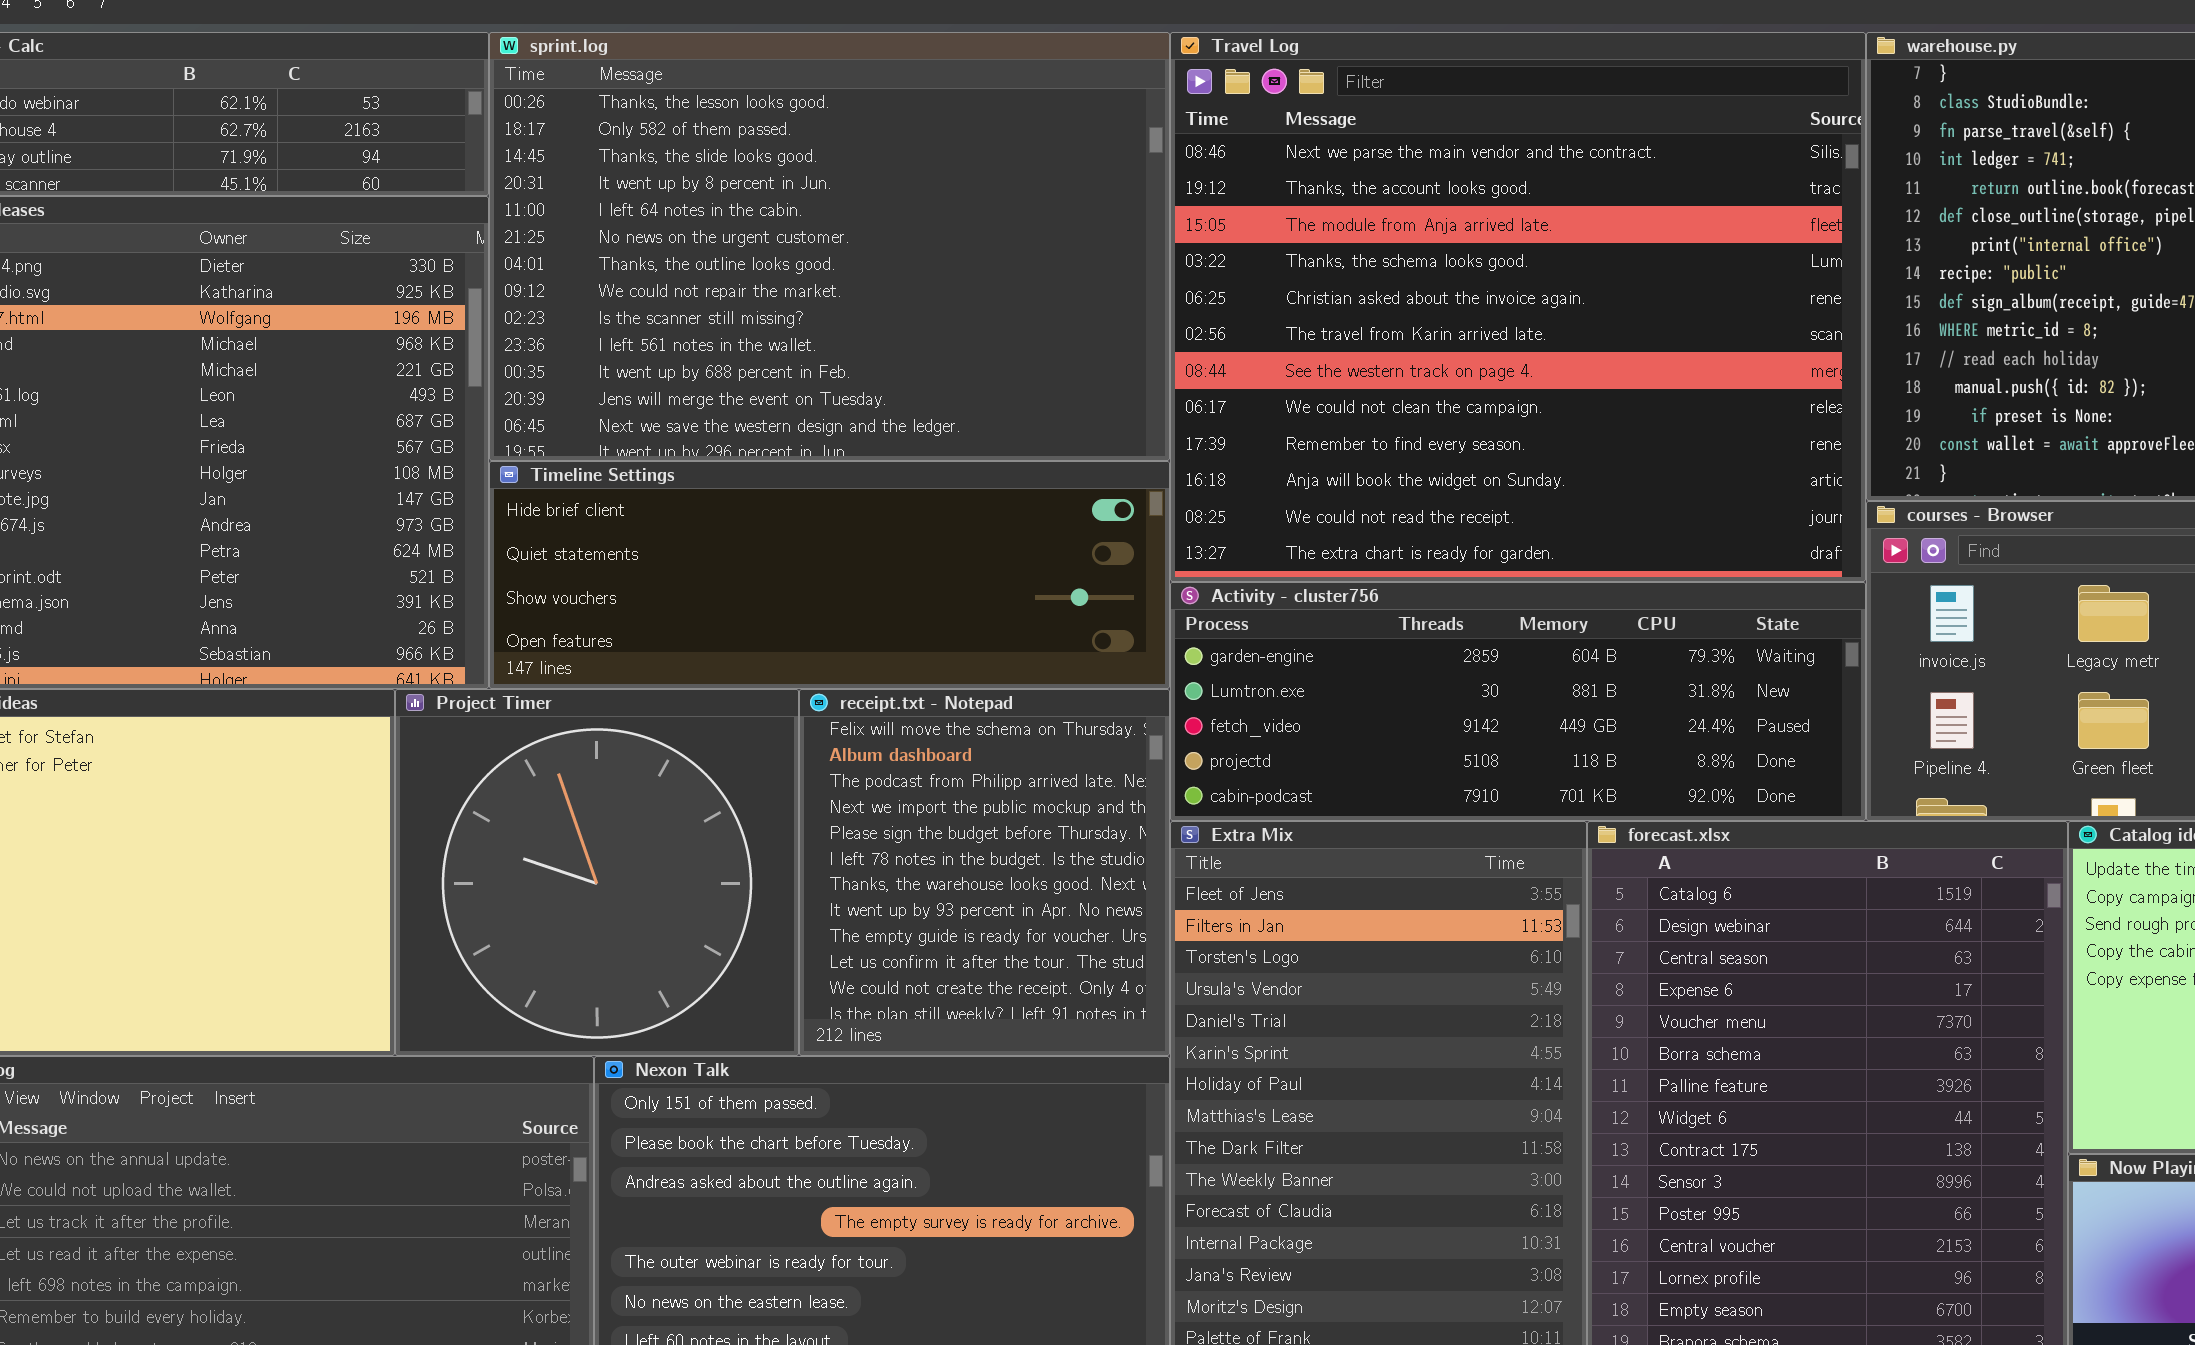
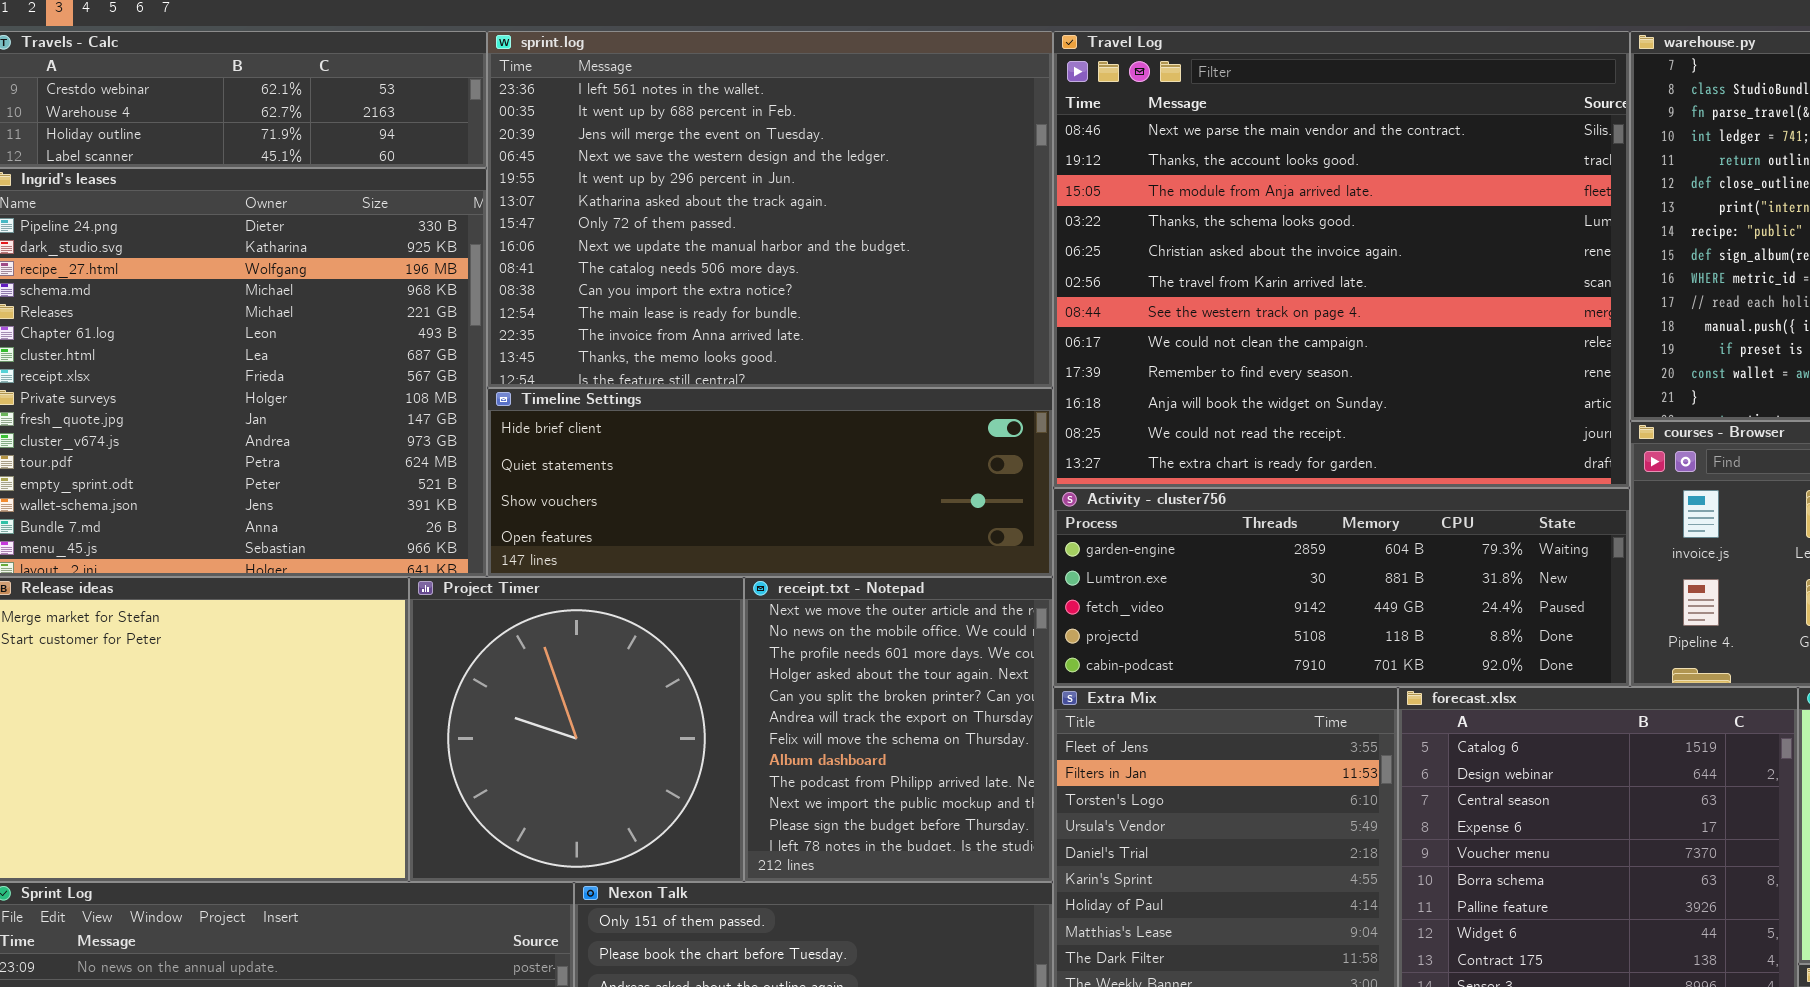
sprint.log: [489,32,1170,461] -> [487,31,1053,388], scrolled down 9 rows
receipt.txt - Notepad: [799,689,1170,1056] -> [744,577,1053,882], scrolled up 6 rows

